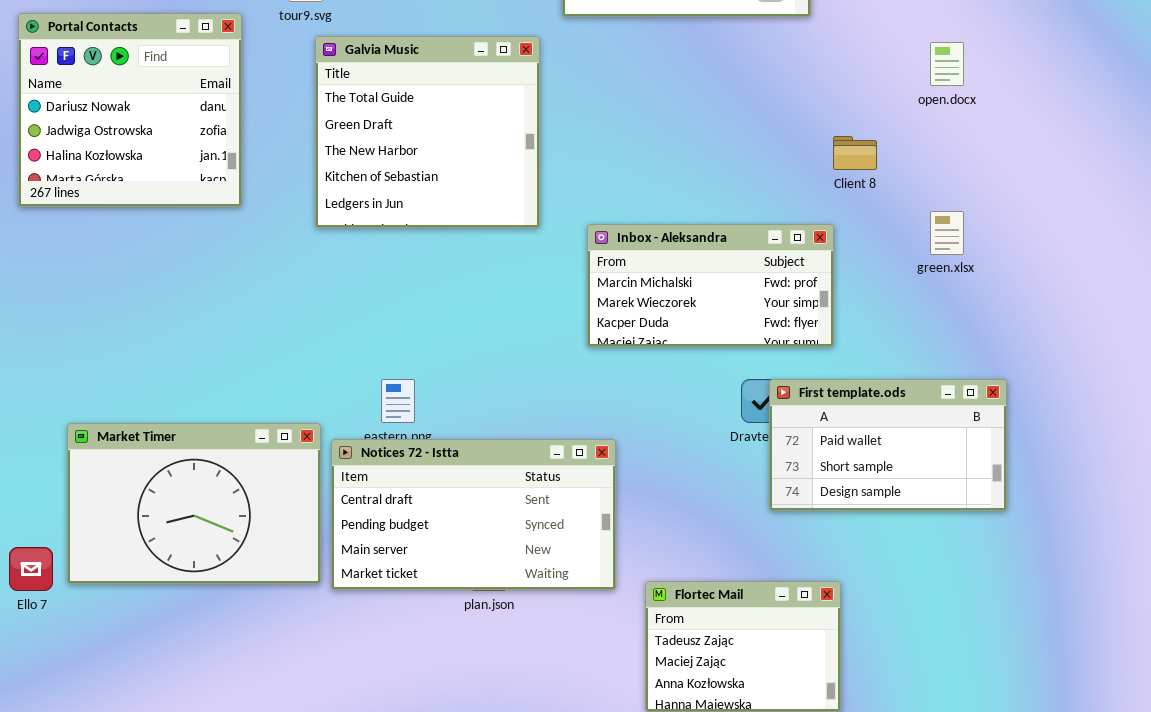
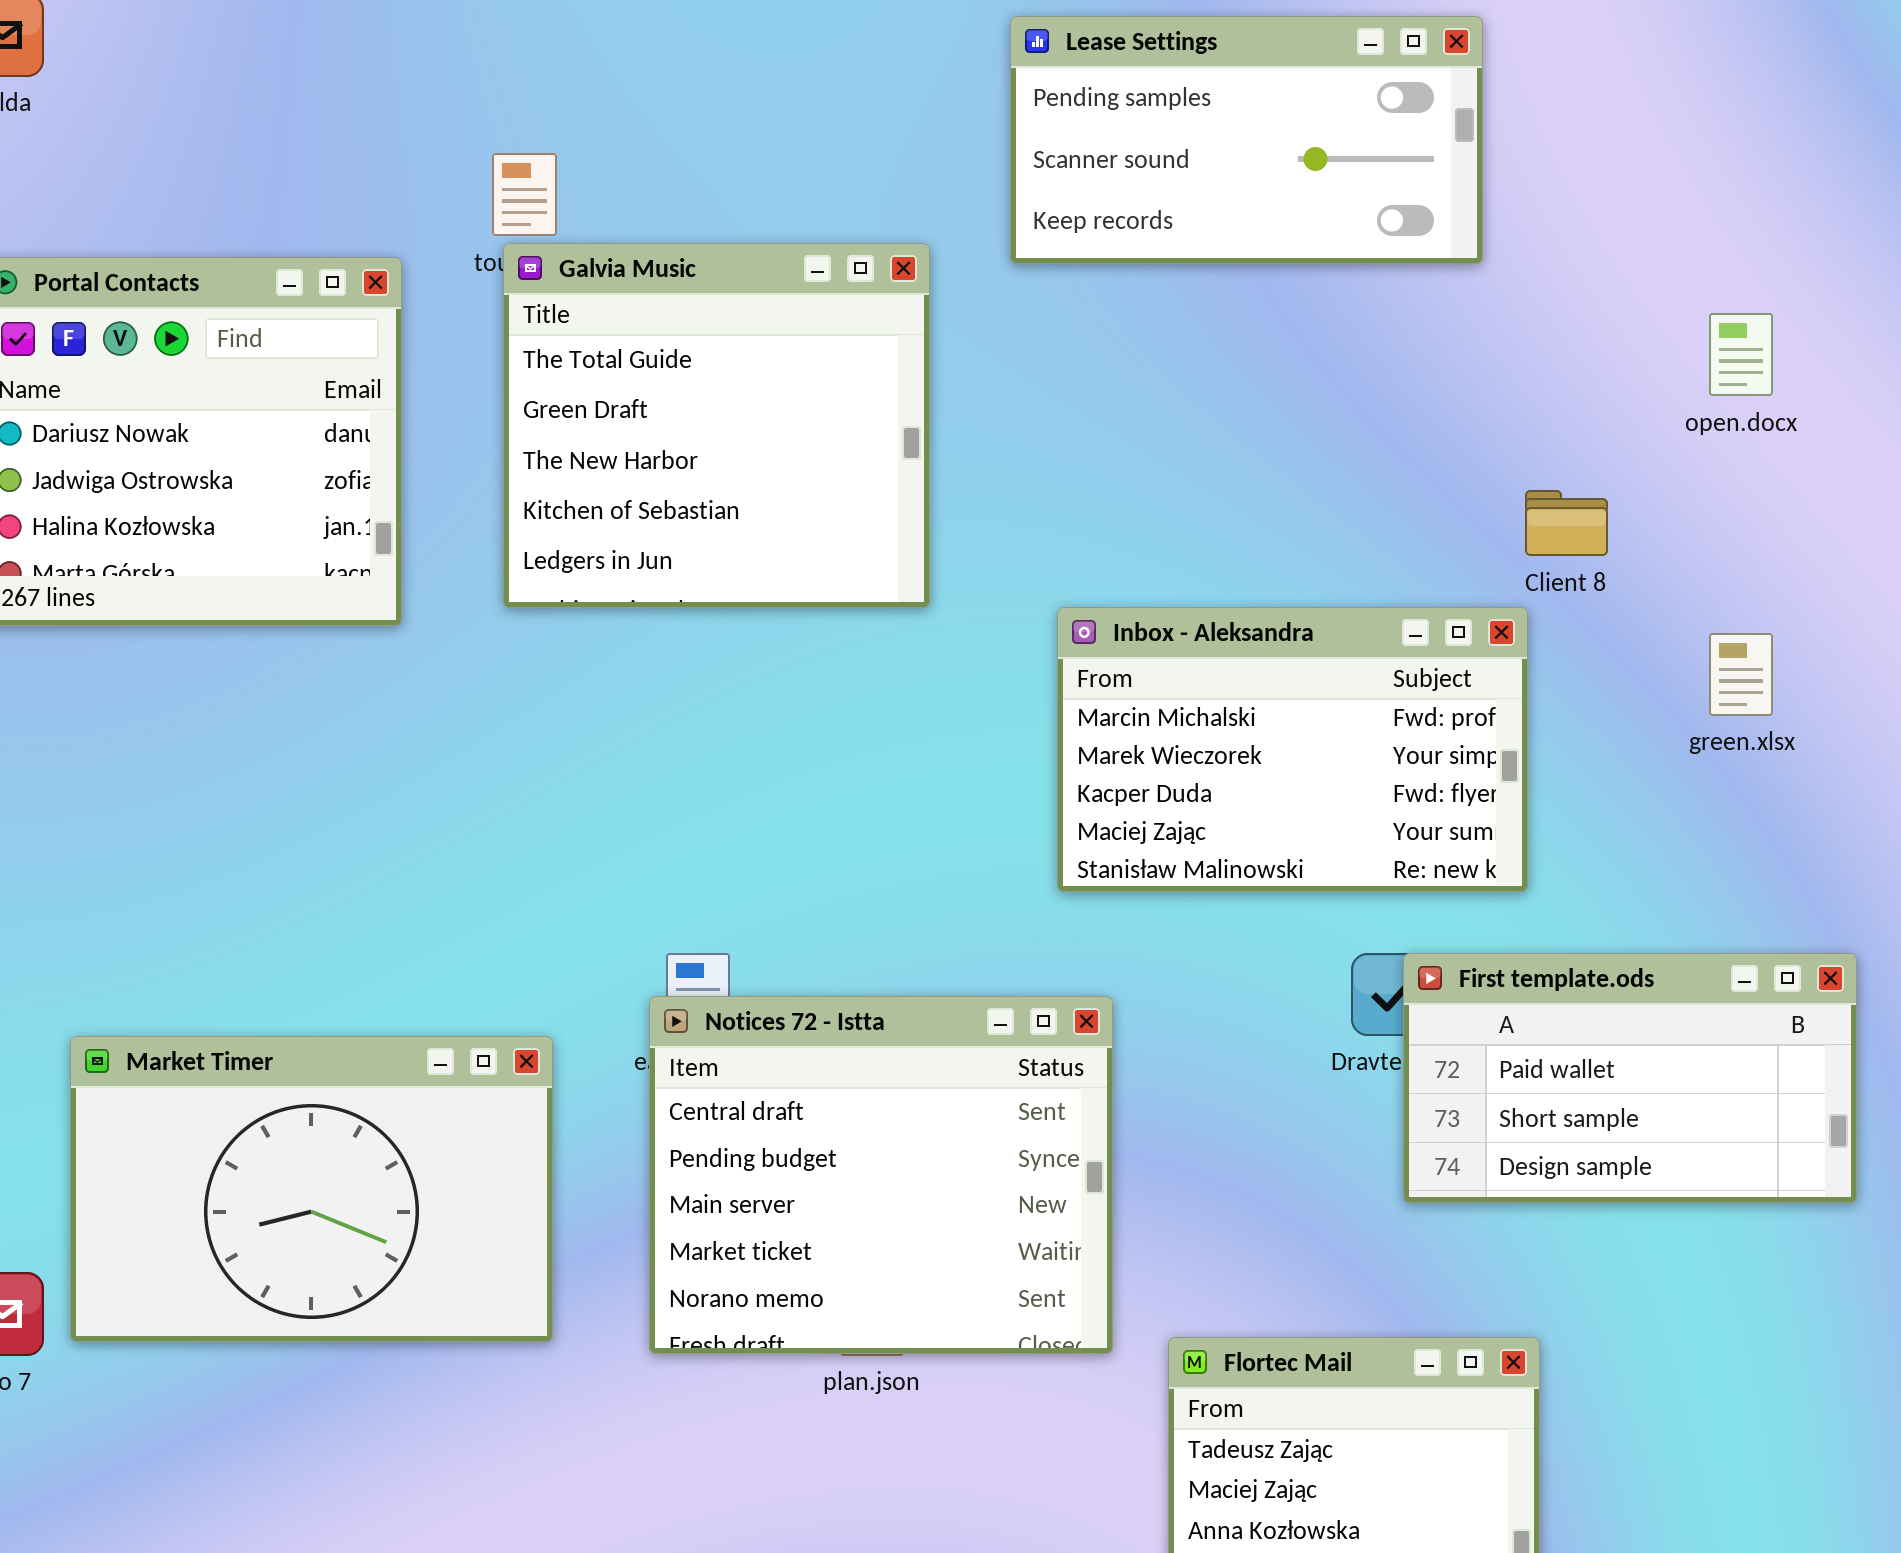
Galvia Music: [315,36,540,228] -> [503,243,930,608], moved
Inbox - Aleksandra: [587,224,834,347] -> [1057,607,1528,892], resized
Notices 72 - Istta: [331,439,616,590] -> [649,996,1113,1354], resized

